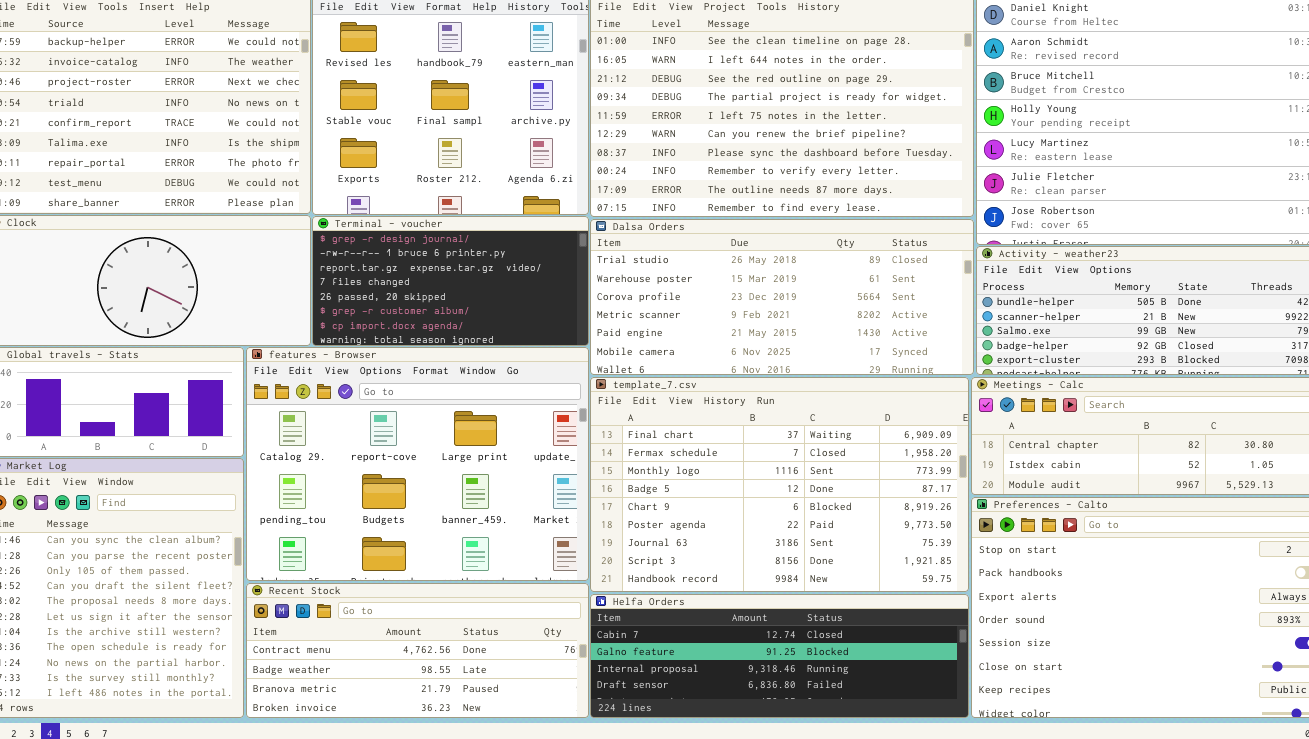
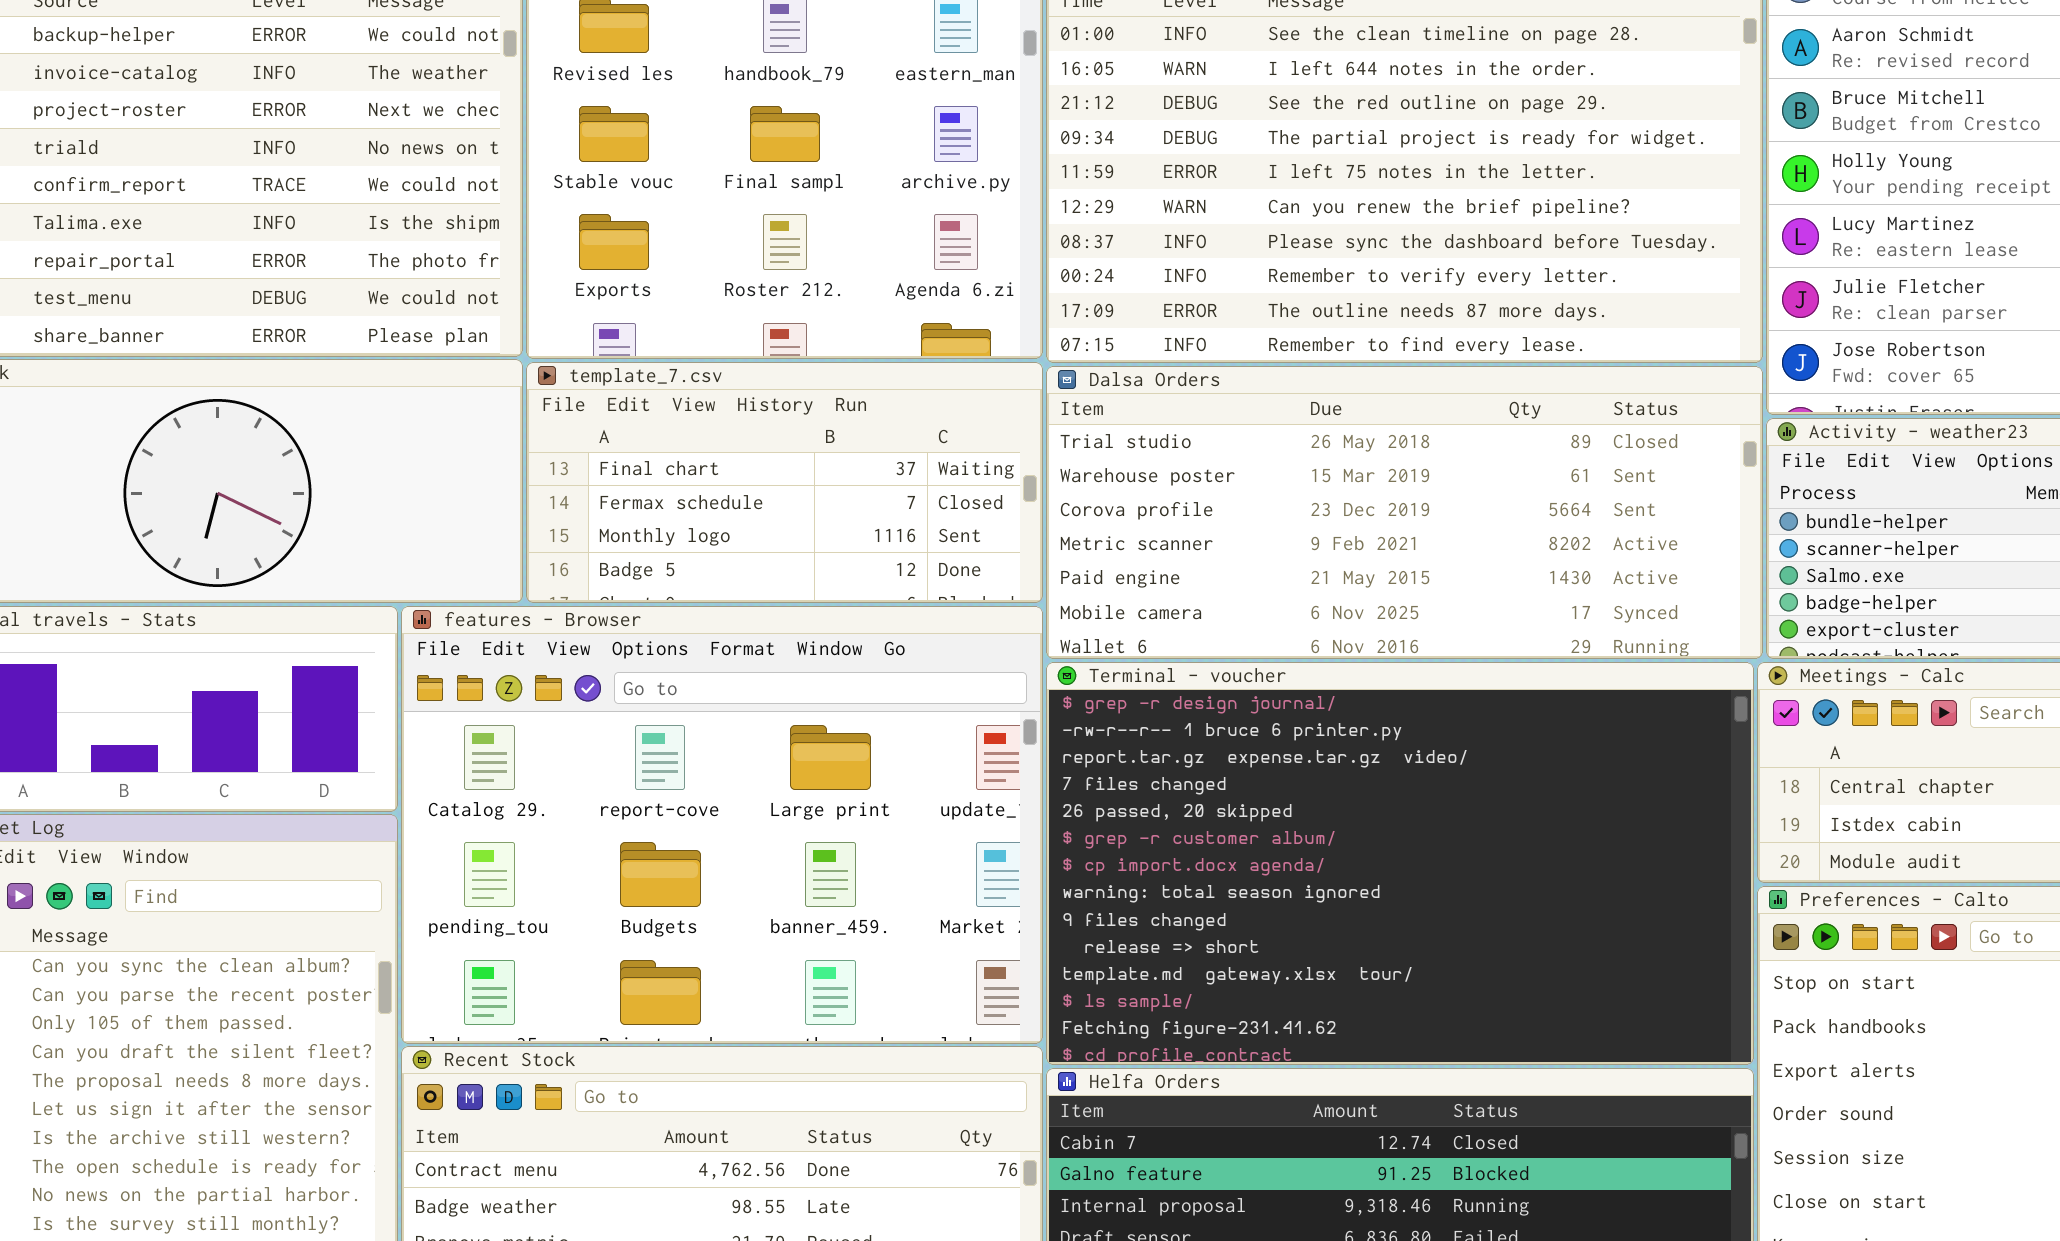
Terminal - voucher: [312,216,589,346] -> [1046,662,1754,1065], moved, resized
template_7.csv: [590,377,969,592] -> [526,362,1043,603], moved, resized

